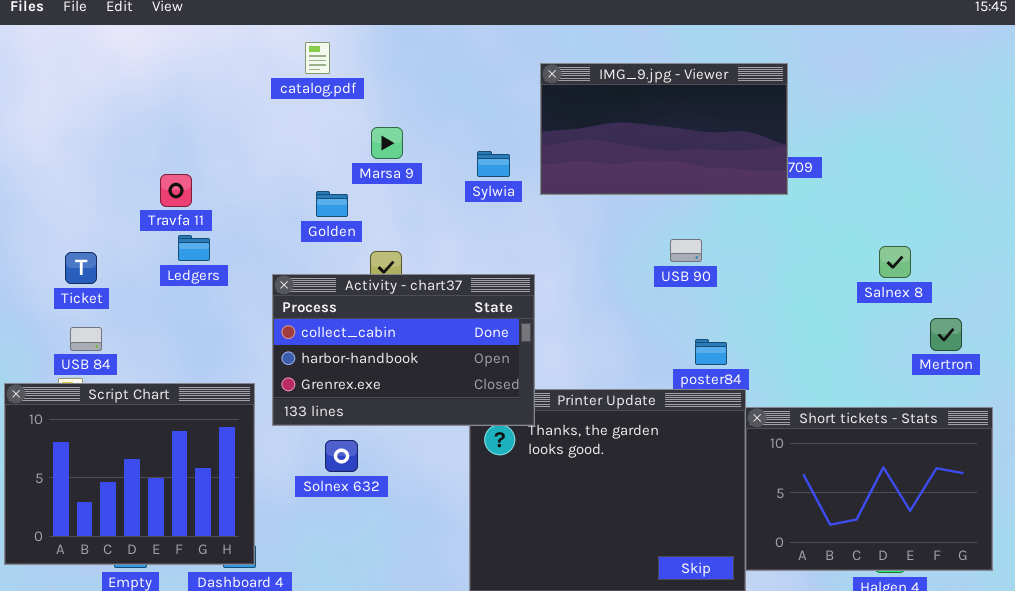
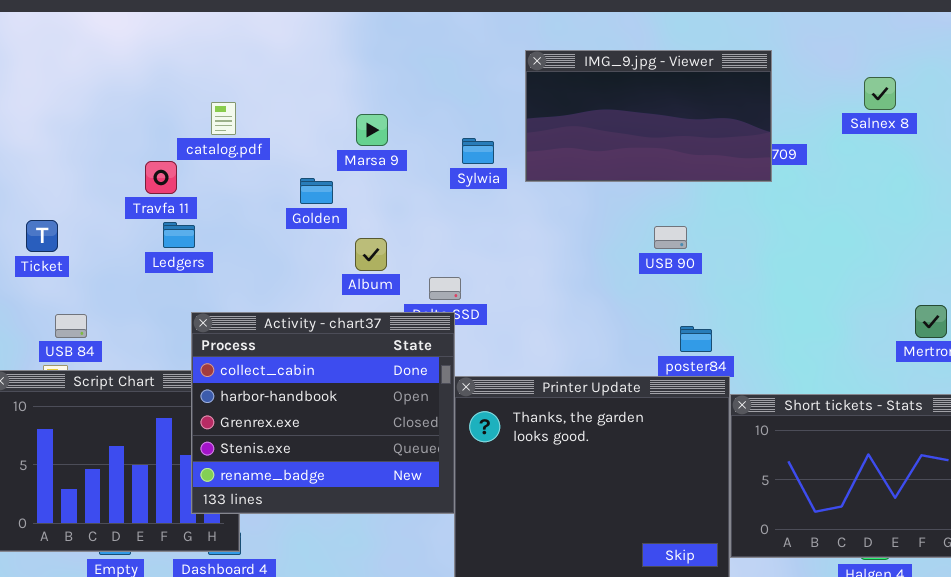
catalog.pdf: [305,42,330,74] -> [211,102,236,135], moved
Salnex 8: [879,246,911,278] -> [864,77,896,110], moved
Ticket: [65,252,97,284] -> [26,220,58,252], moved
Activity - chart37: [272,274,535,426] -> [191,312,455,514], moved, resized

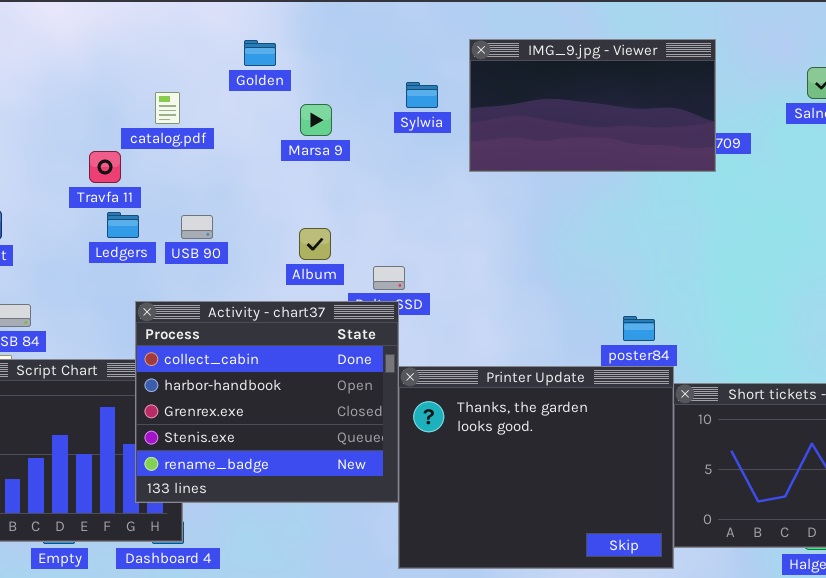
Sylwia: [462,138,494,164] -> [406,82,438,108], moved
Golden: [300,178,333,204] -> [244,40,276,66], moved
USB 90: [654,226,687,249] -> [181,215,213,239], moved

